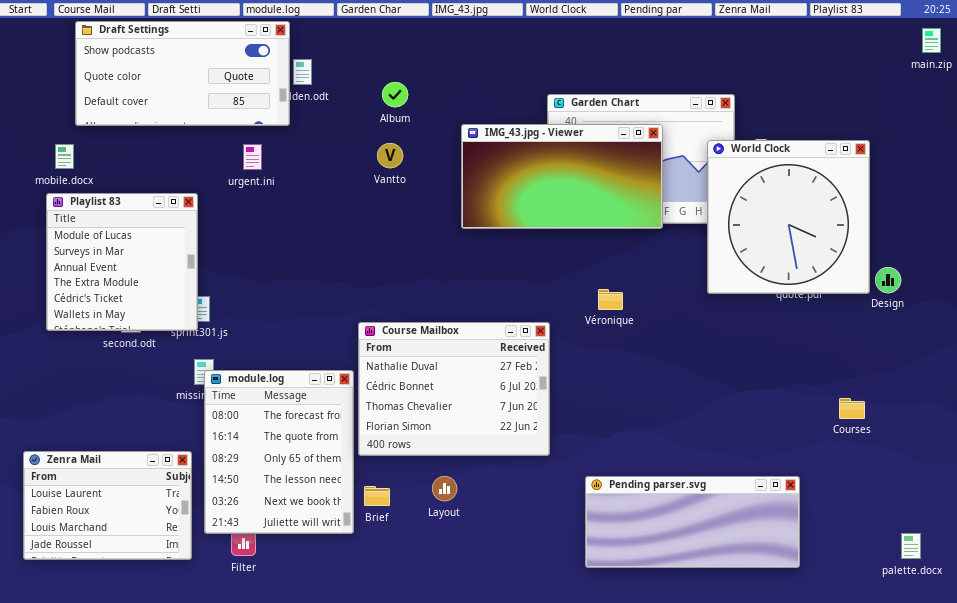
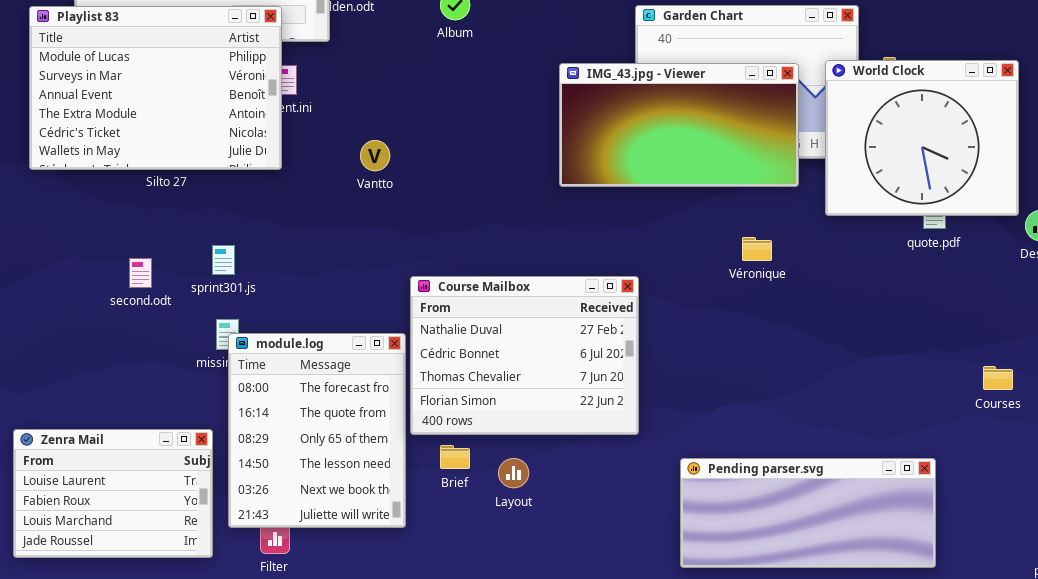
IMG_43.jpg - Viewer: [461,124,663,229] -> [559,63,799,187], moved
World Clock: [707,140,870,294] -> [825,60,1019,216], resized
Vantto: [377,143,403,168] -> [360,140,390,171], moved
Playlist 83: [46,193,198,331] -> [29,6,282,170], moved, resized
Véronique: [598,289,623,310] -> [742,237,772,261], moved
Brief: [364,486,390,506] -> [440,445,470,469], moved

